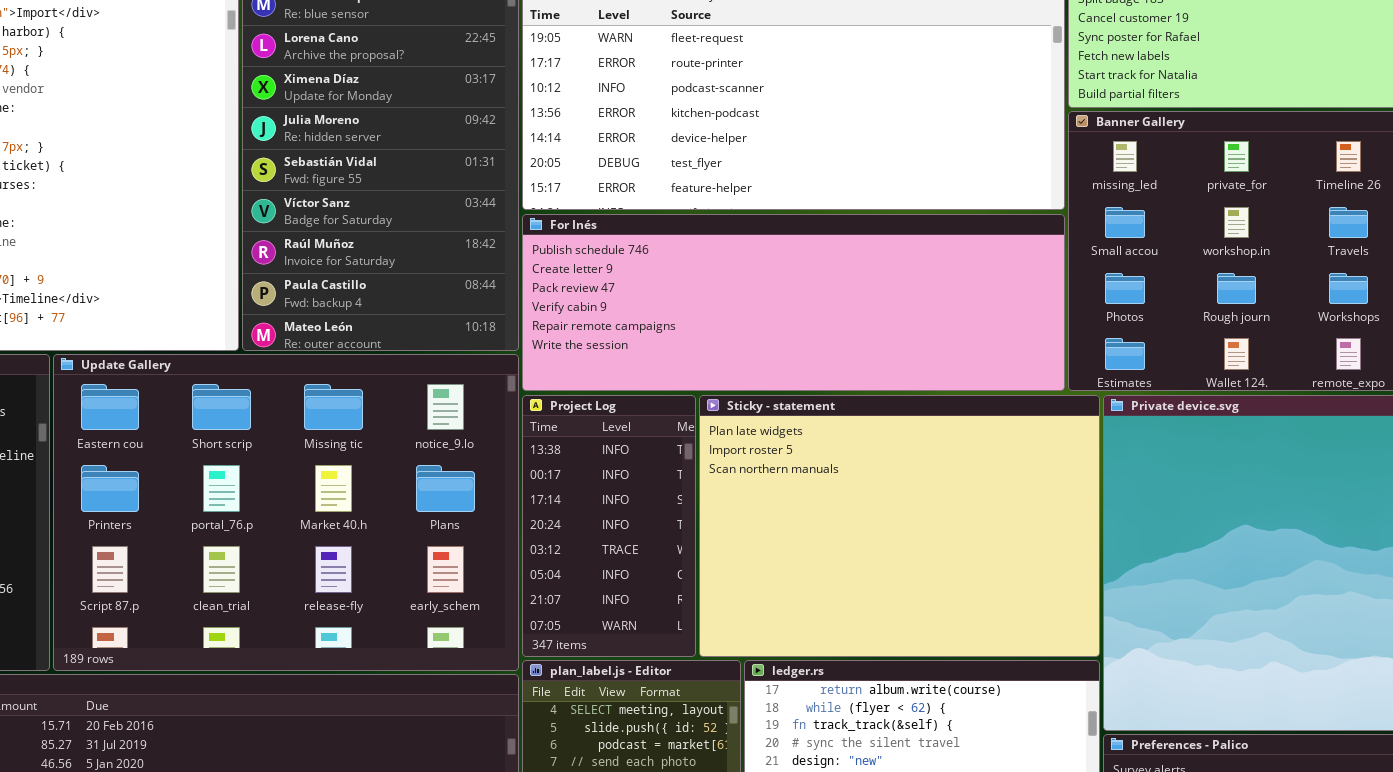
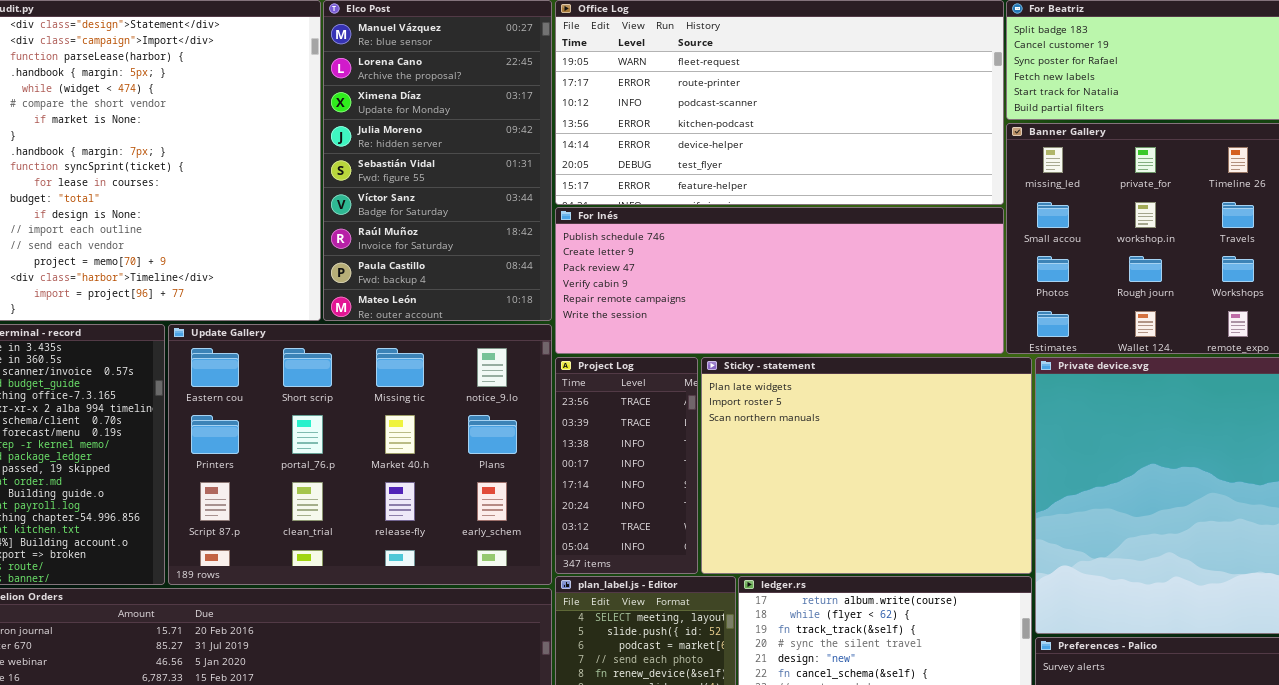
Project Log: [522,395,696,657] -> [555,357,698,574], scrolled up 2 rows

